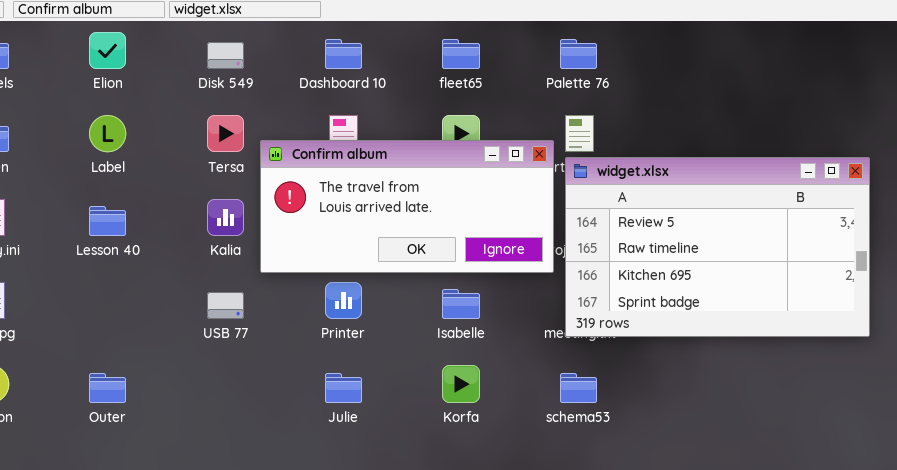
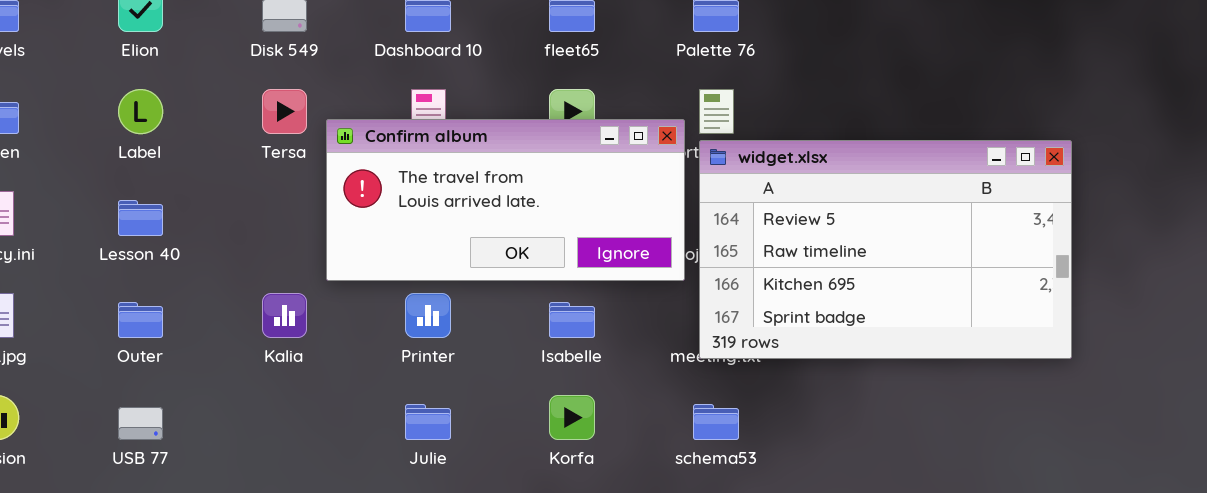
Kalia: [207,199,244,236] -> [262,293,307,338], moved
USB 77: [207,292,244,319] -> [118,407,163,440], moved
Outer: [89,373,126,403] -> [118,302,163,338], moved

